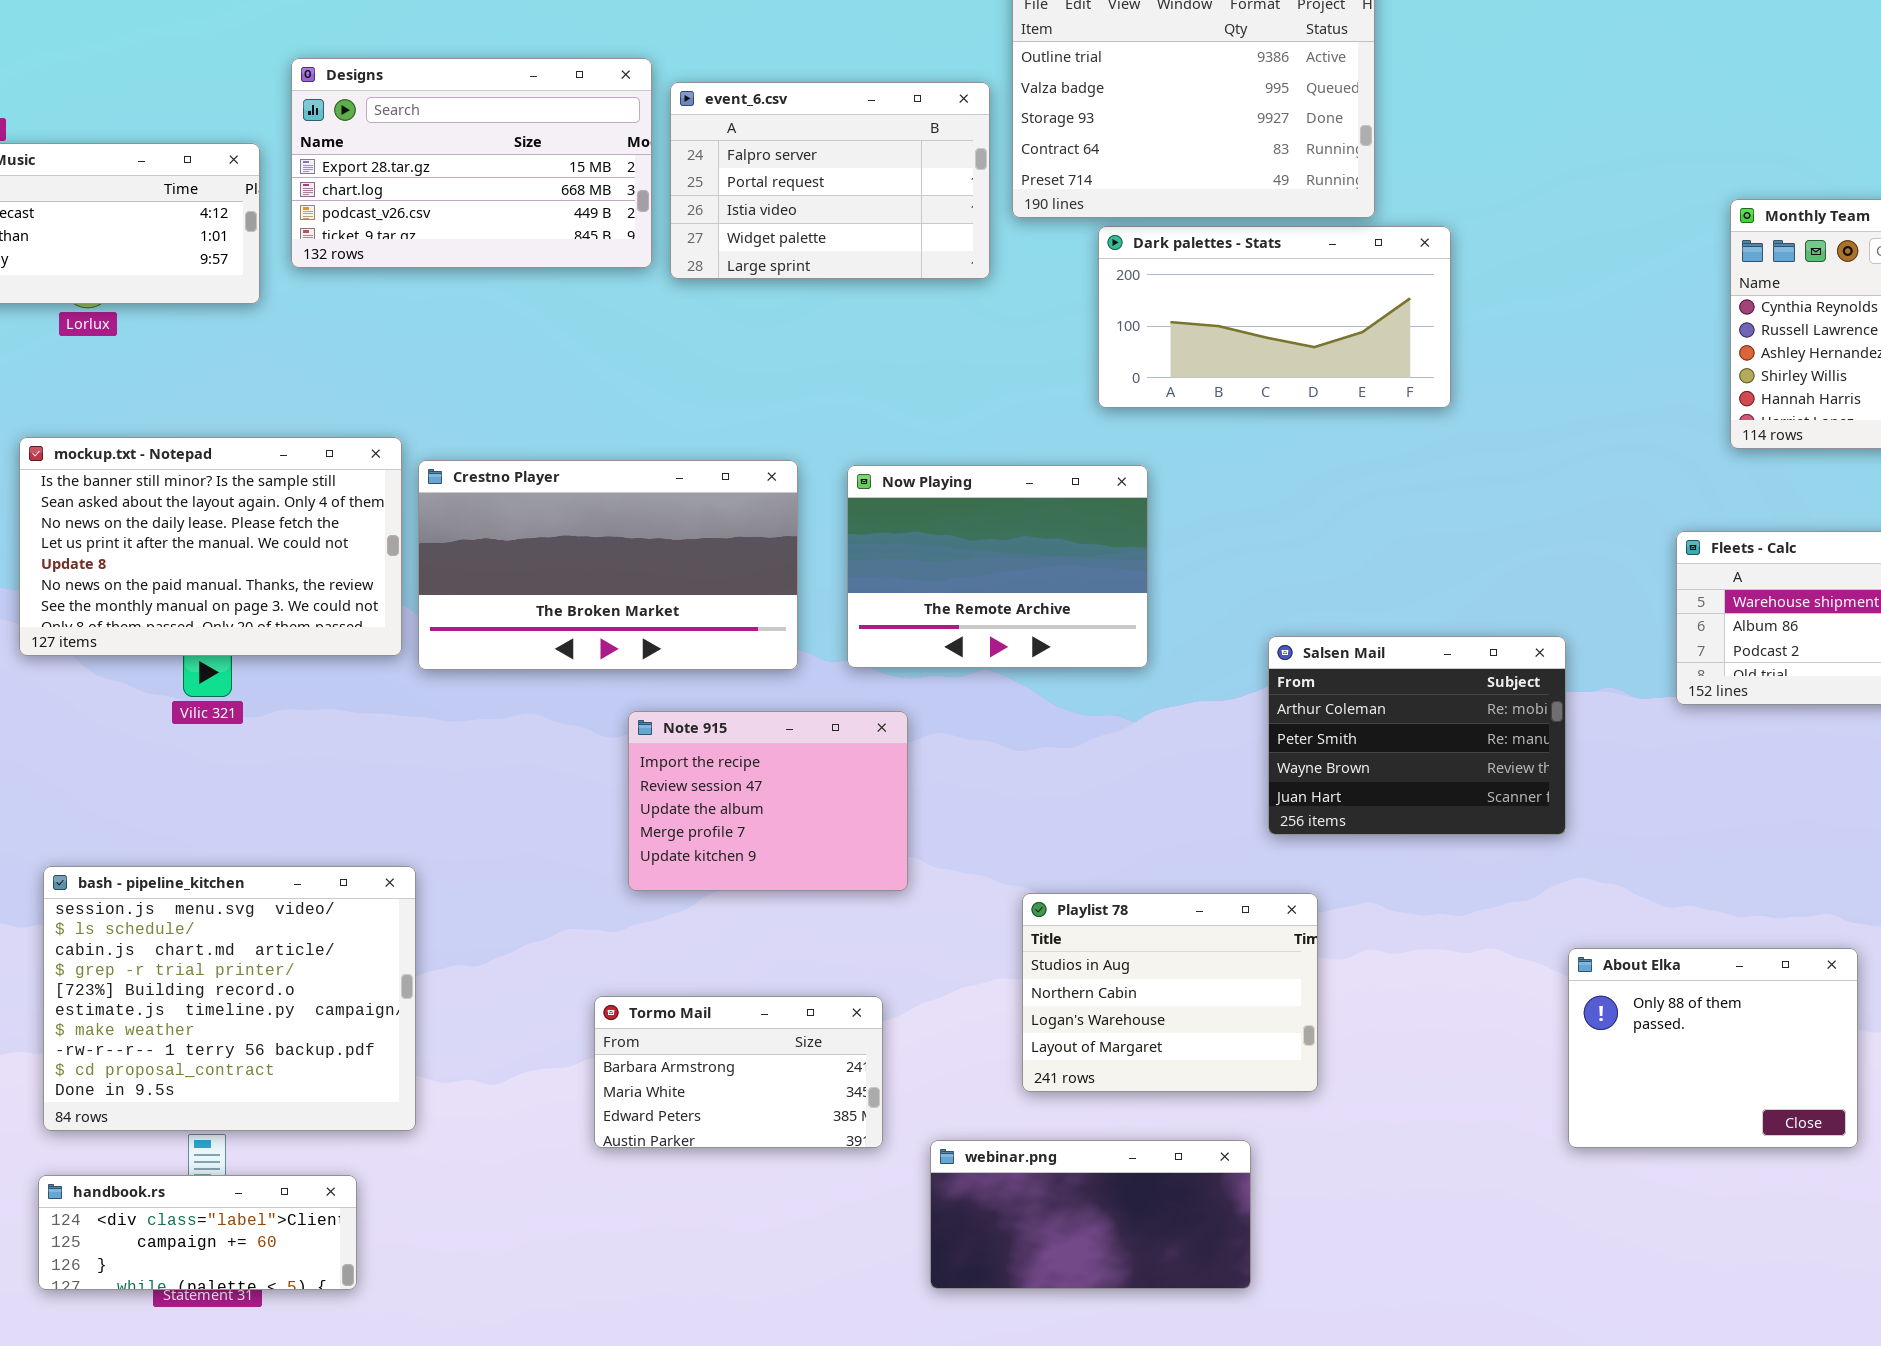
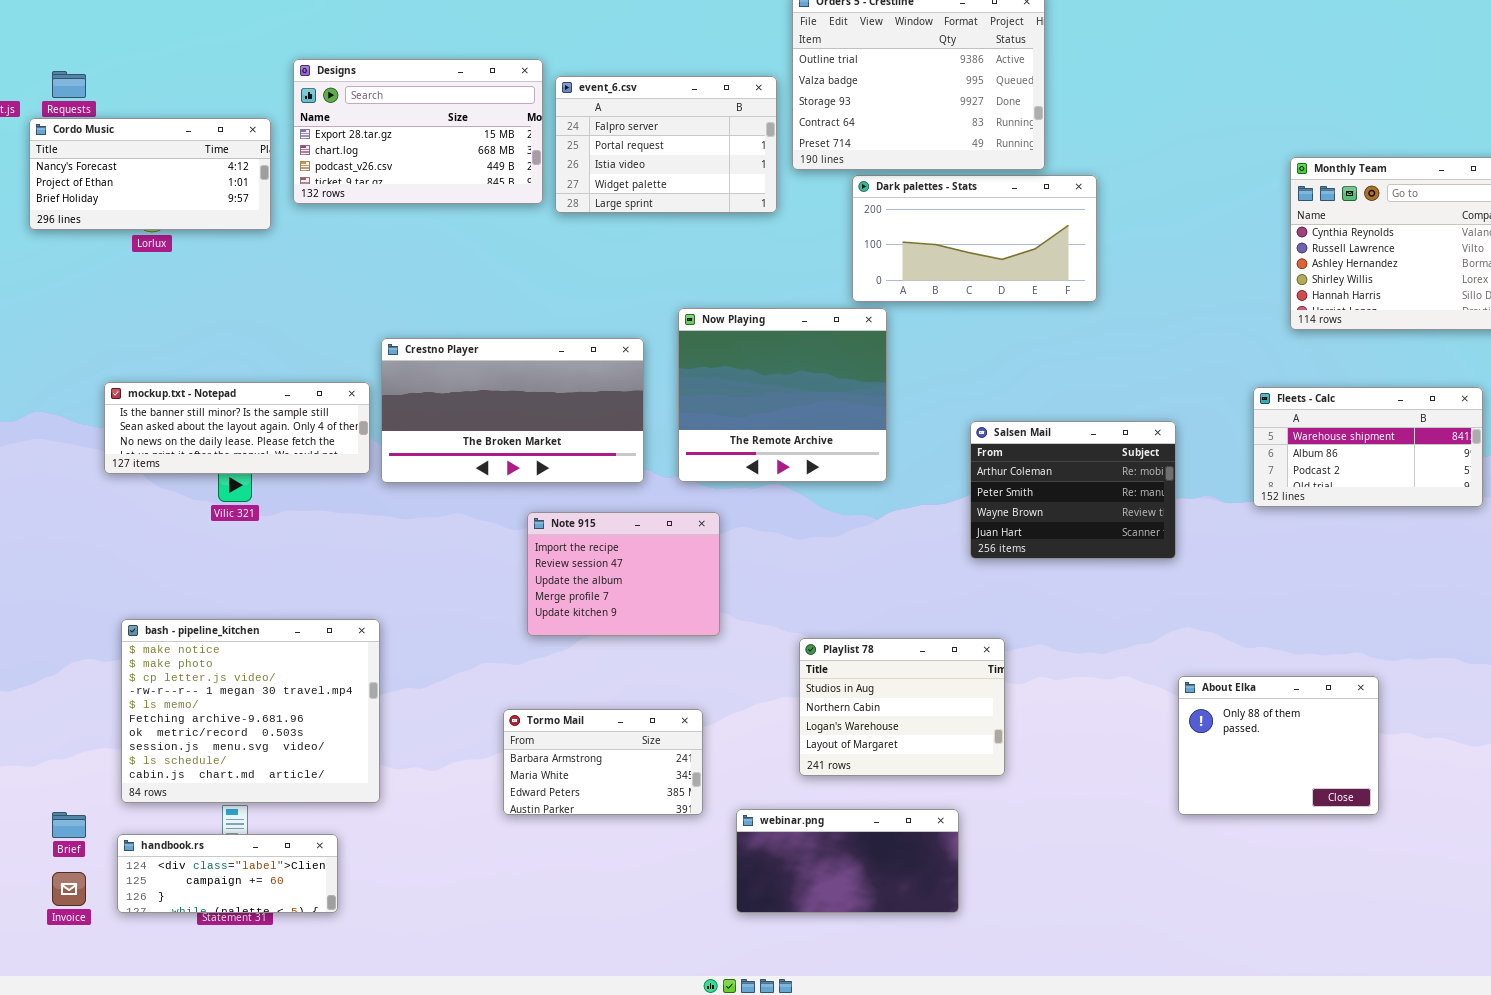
mockup.txt - Notepad: [19,437,402,656] -> [104,382,370,474], resized
Now Playing: [847,465,1148,668] -> [678,308,887,482], resized
Salsen Mail: [1268,636,1566,835] -> [970,421,1176,559], moved
bash - pipeline_kitchen: [43,866,416,1131] -> [121,619,380,803], scrolled up 7 rows

